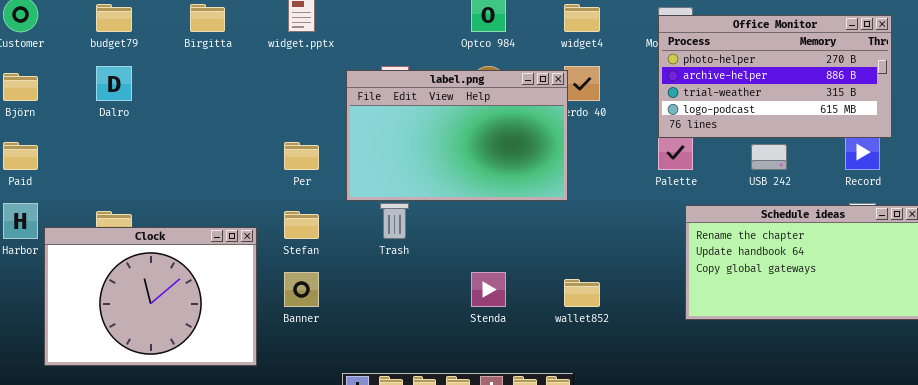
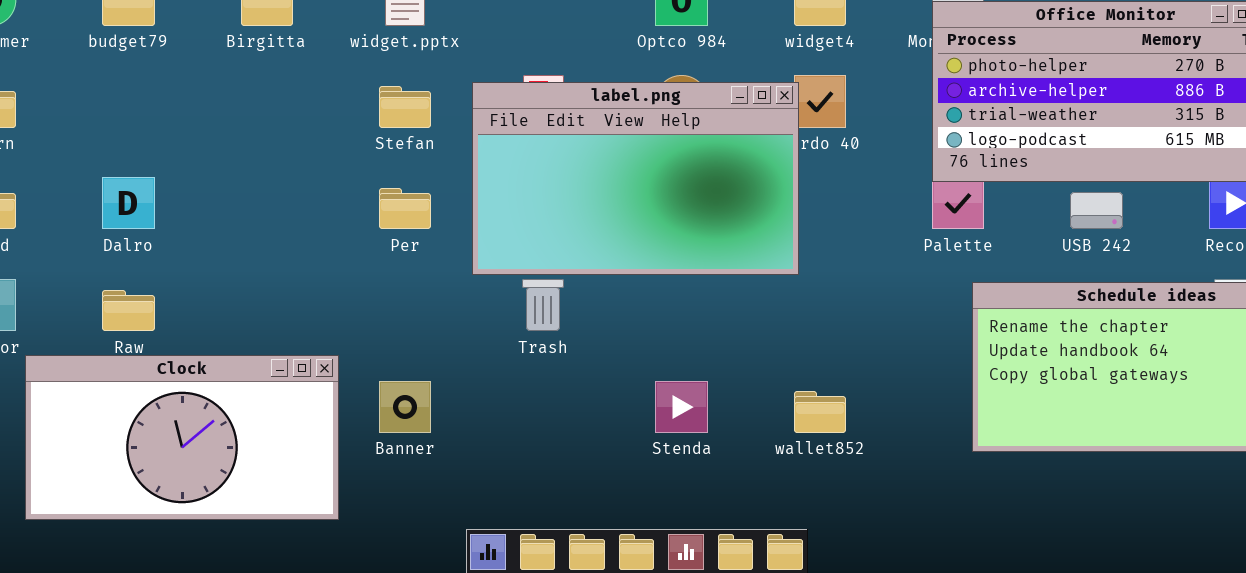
Dalro: [96,66,132,101] -> [102,177,155,229], moved
Stefan: [284,211,319,239] -> [379,86,431,128], moved
Clock: [44,227,257,366] -> [25,355,339,520], resized

